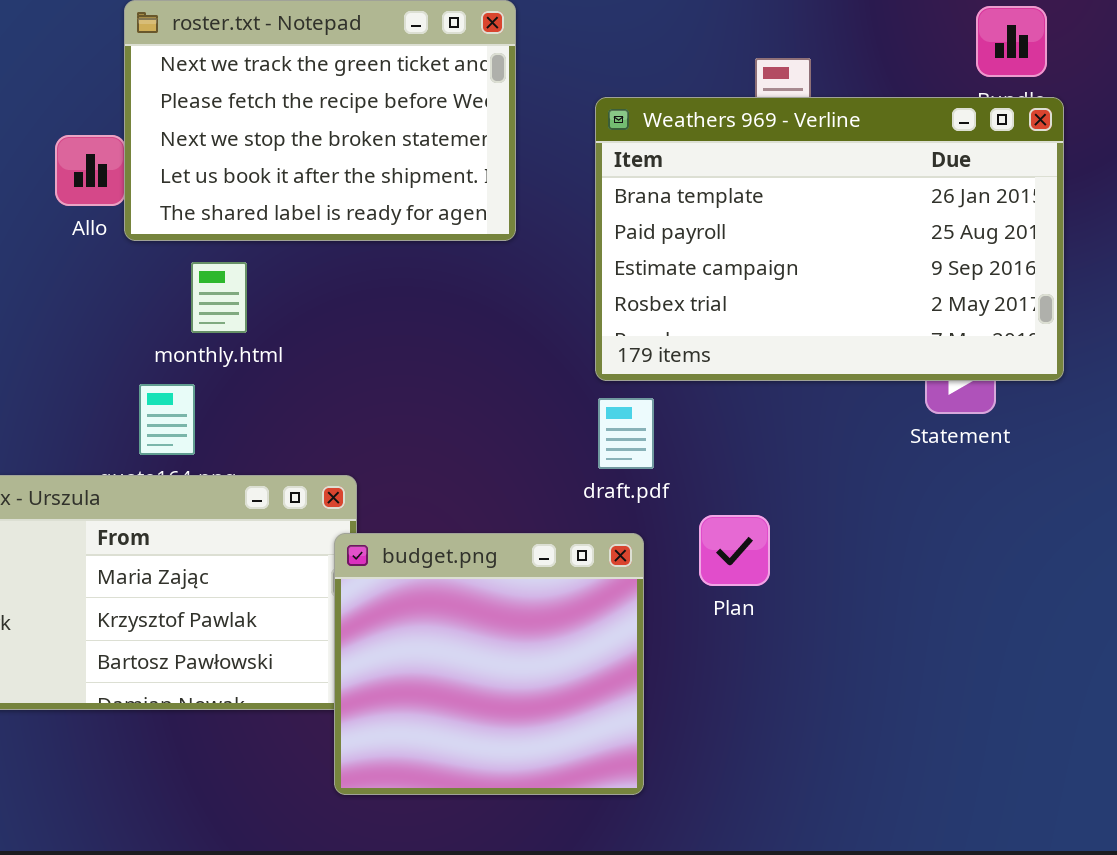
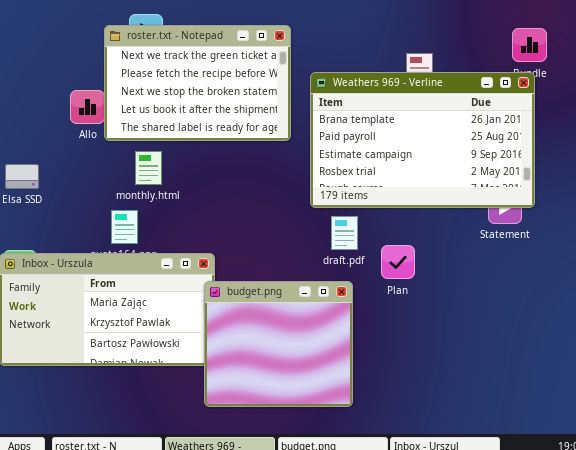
Weathers 969 - Verline: [595,97,1064,381] -> [310,72,535,208], moved
Plan: [699,515,770,586] -> [381,245,415,279], moved

